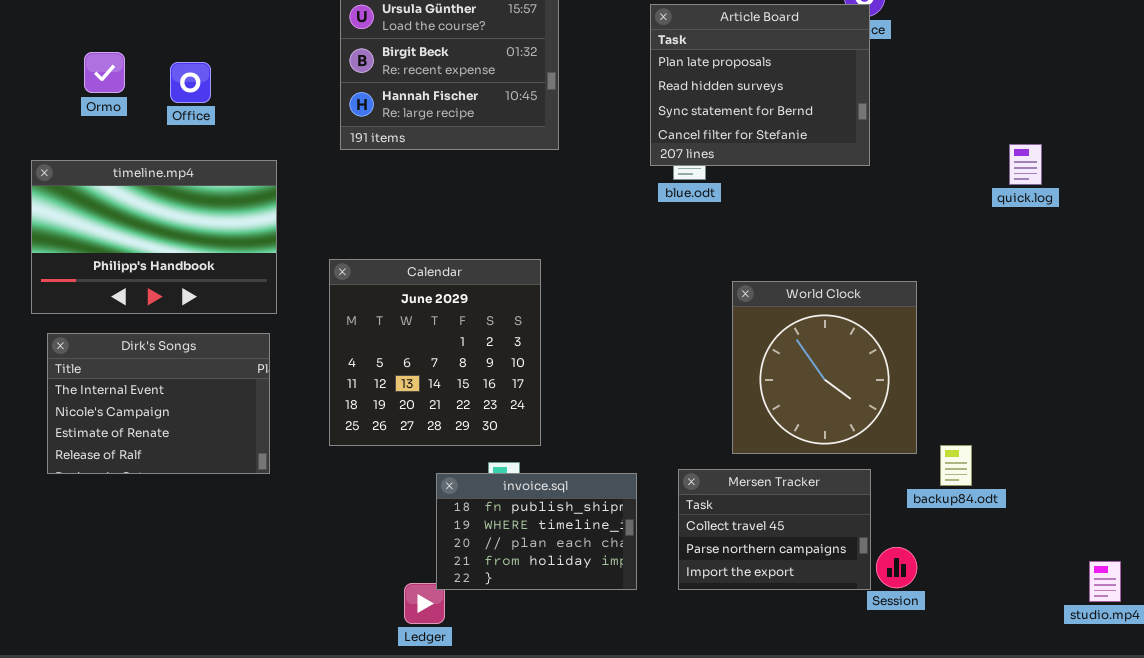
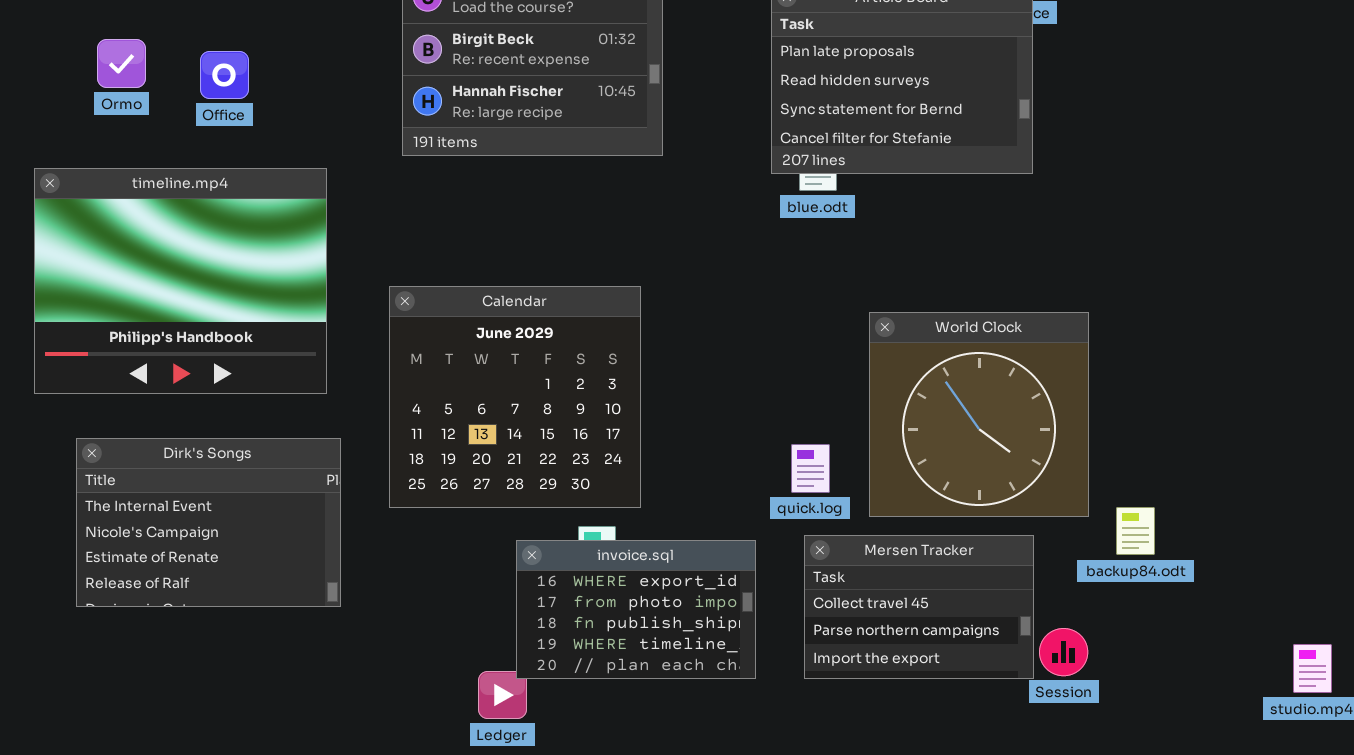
quick.log: [1009,144,1042,185] -> [791,444,830,493], moved
timeline.mp4: [31,160,277,314] -> [34,168,327,394], resized
Dirk's Songs: [47,333,270,474] -> [76,438,341,607], moved
invoice.sql: [436,473,637,590] -> [516,540,756,679], scrolled up 2 rows

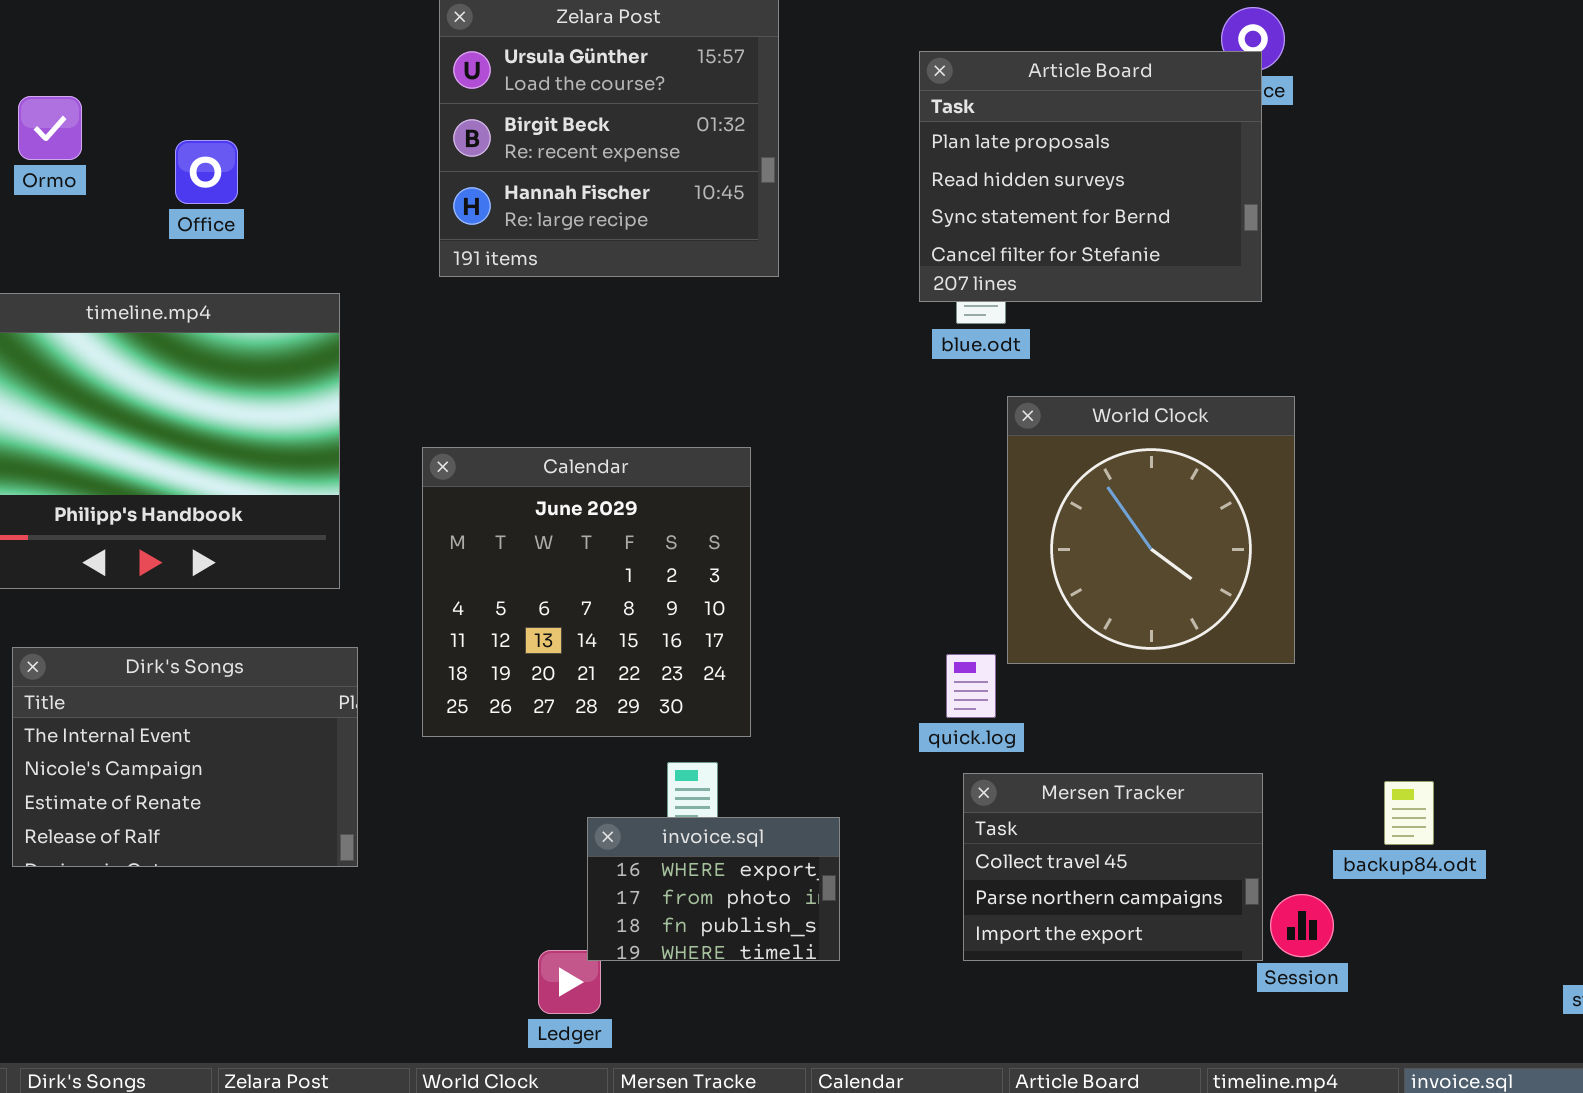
Ormo: [97,39,146,88] -> [18,96,82,160], moved
World Clock: [869,312,1089,517] -> [1007,396,1295,664], moved
backup84.odt: [1116,507,1155,555] -> [1384,781,1434,845], moved
invoice.sql: [516,540,756,679] -> [587,817,840,961], resized

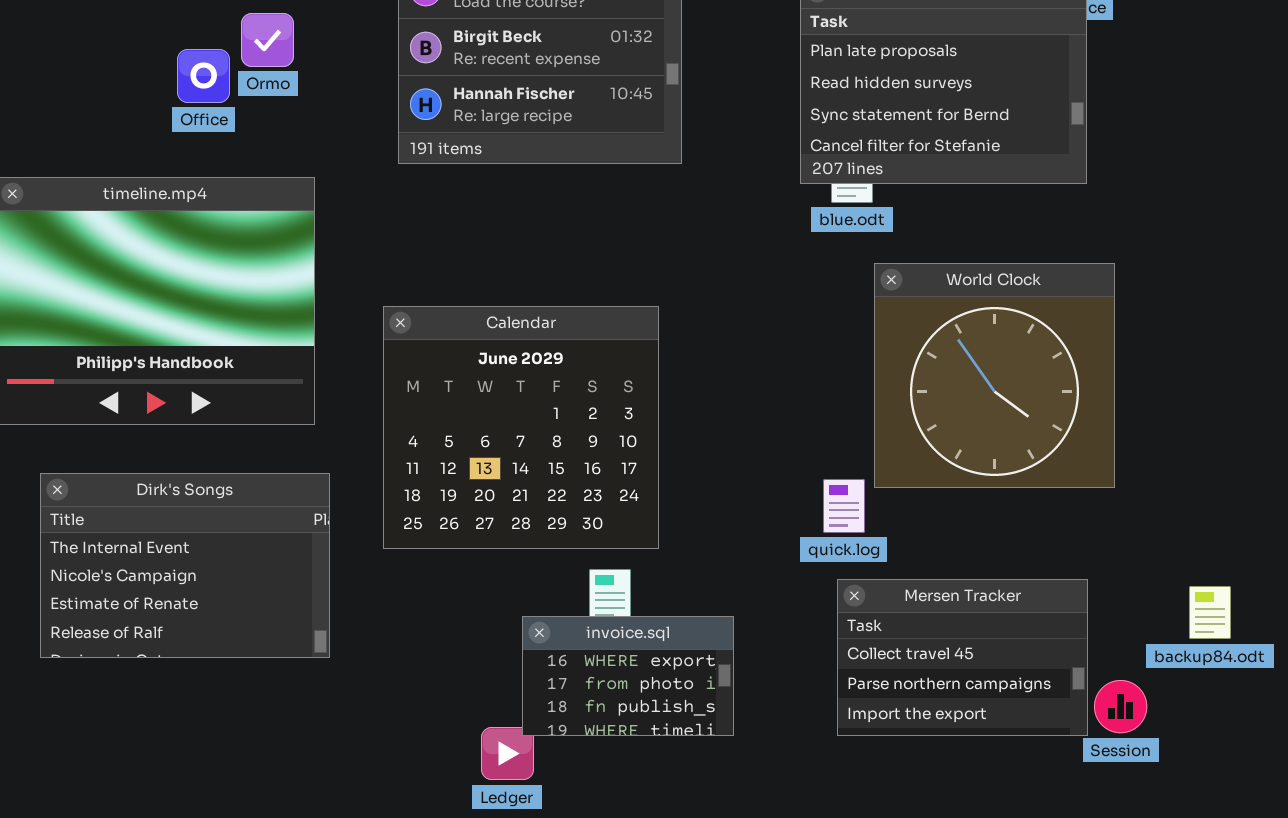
Ormo: [18,96,82,160] -> [241,13,294,67], moved

